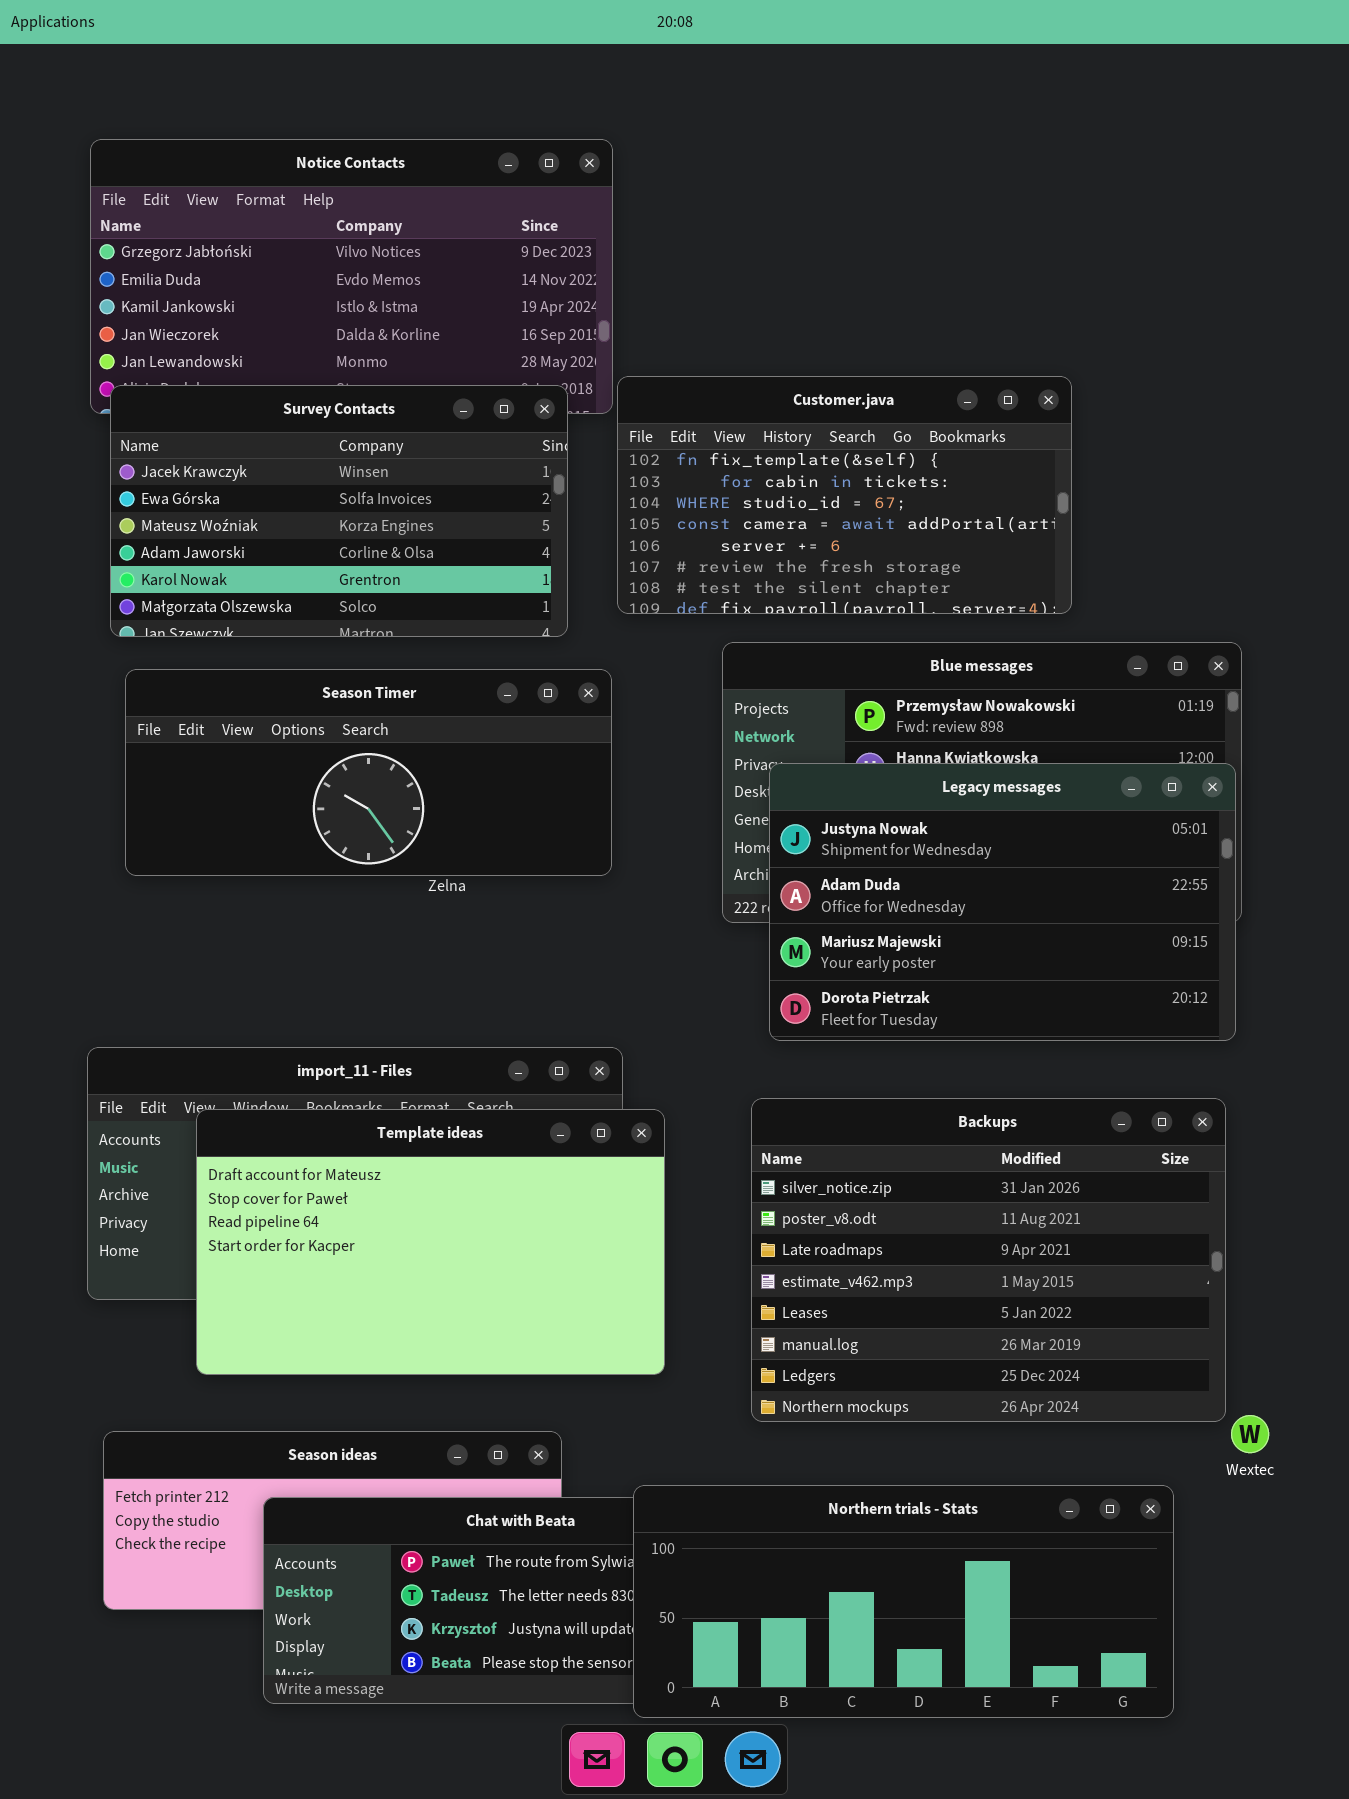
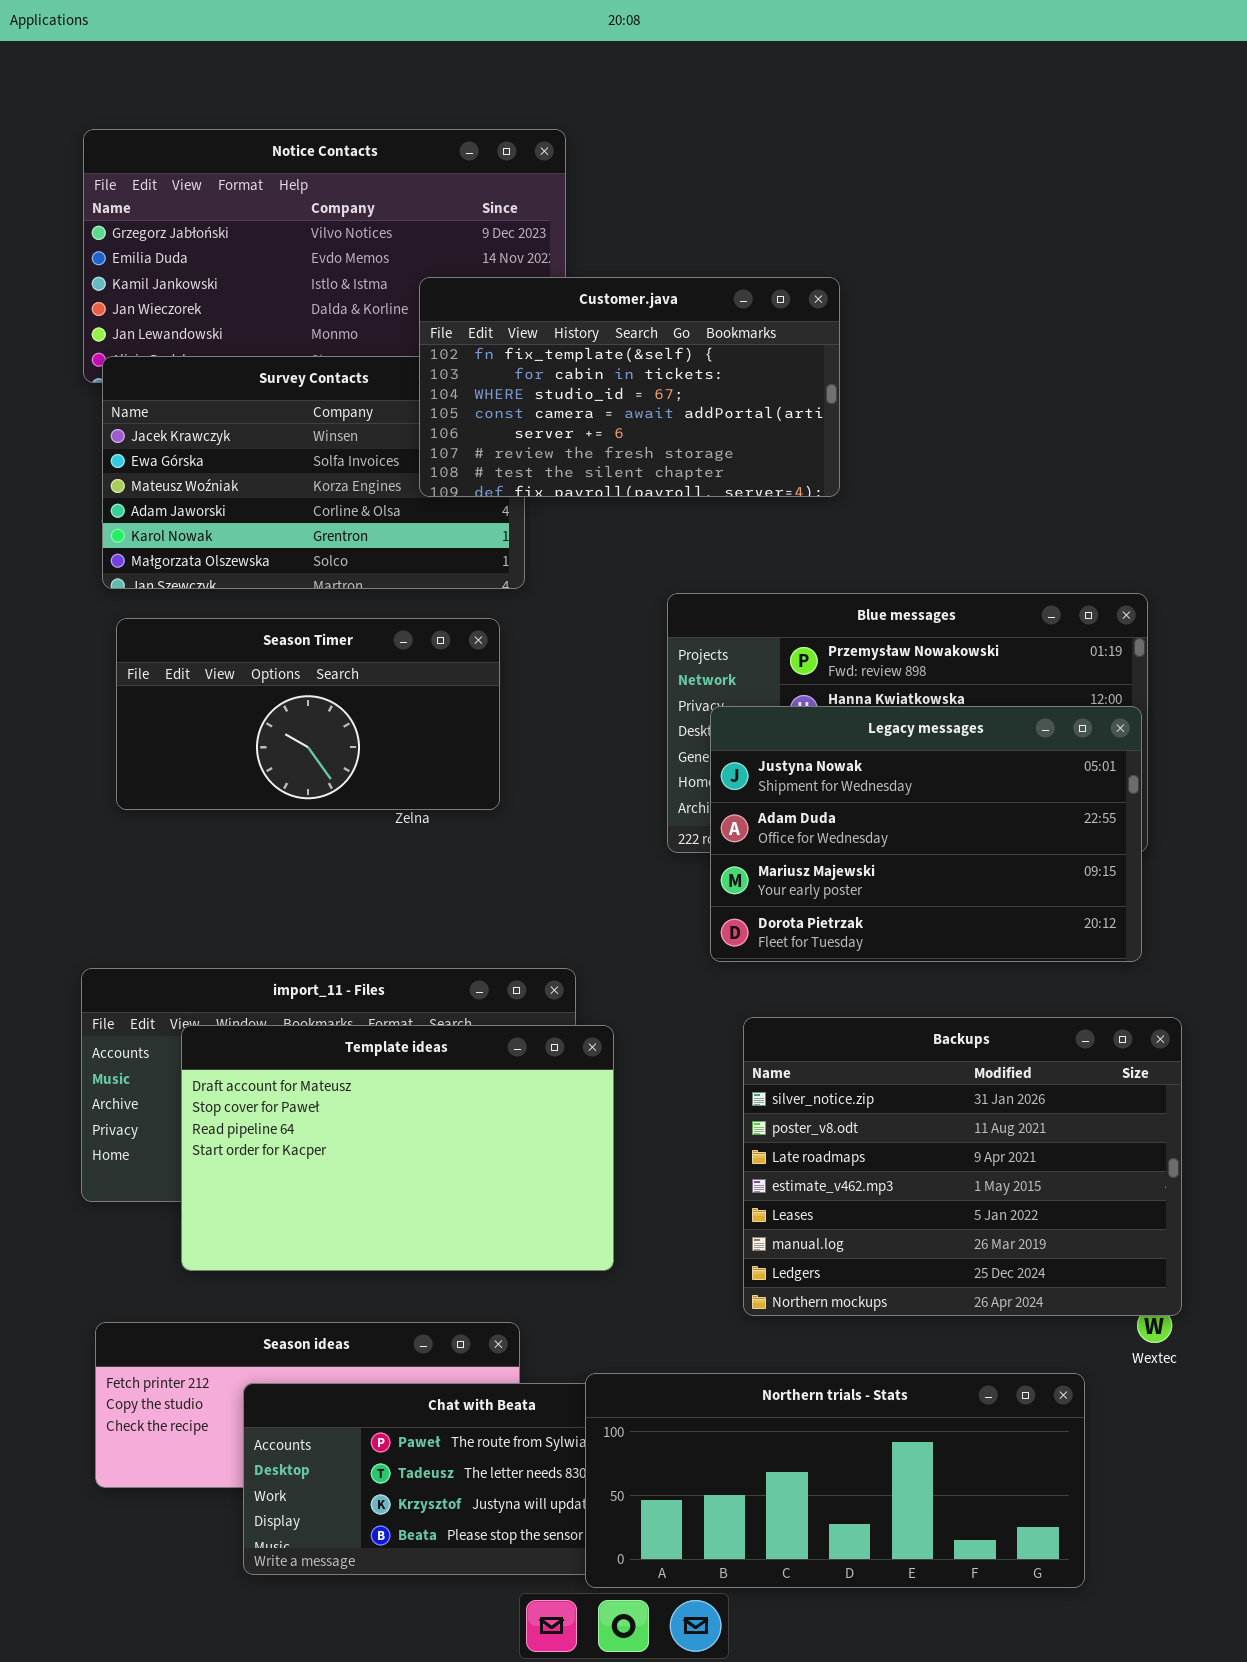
Customer.java: [617,376,1072,614] -> [419,277,840,497], moved
Season Timer: [125,669,612,876] -> [116,618,500,810], resized
Backups: [751,1098,1226,1422] -> [743,1017,1182,1316], moved

